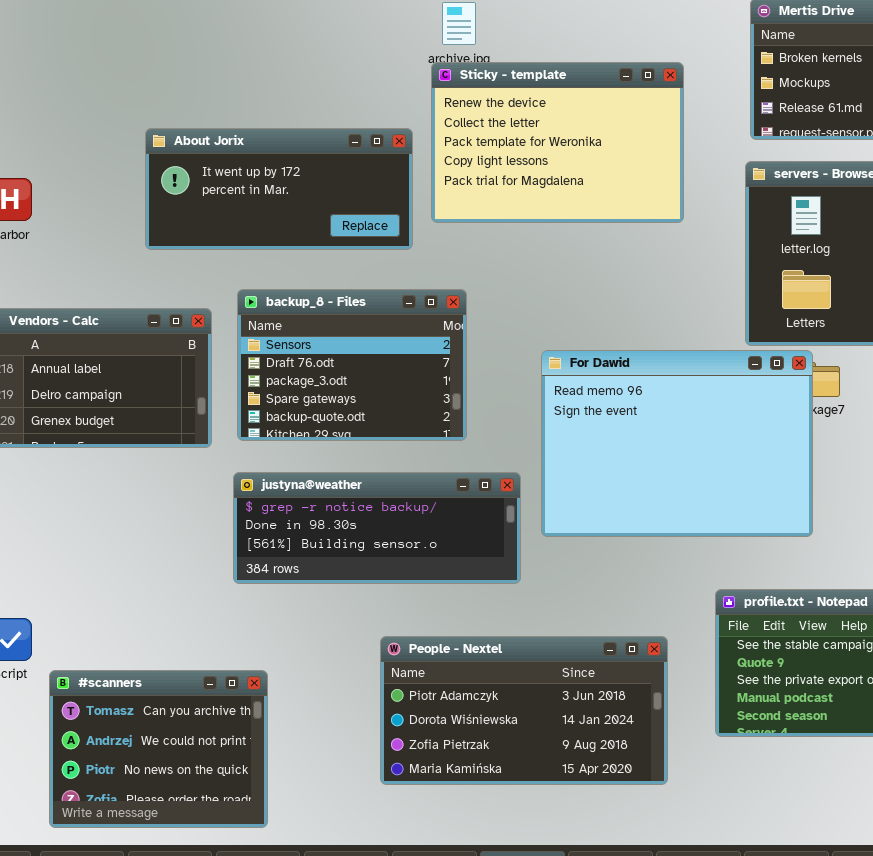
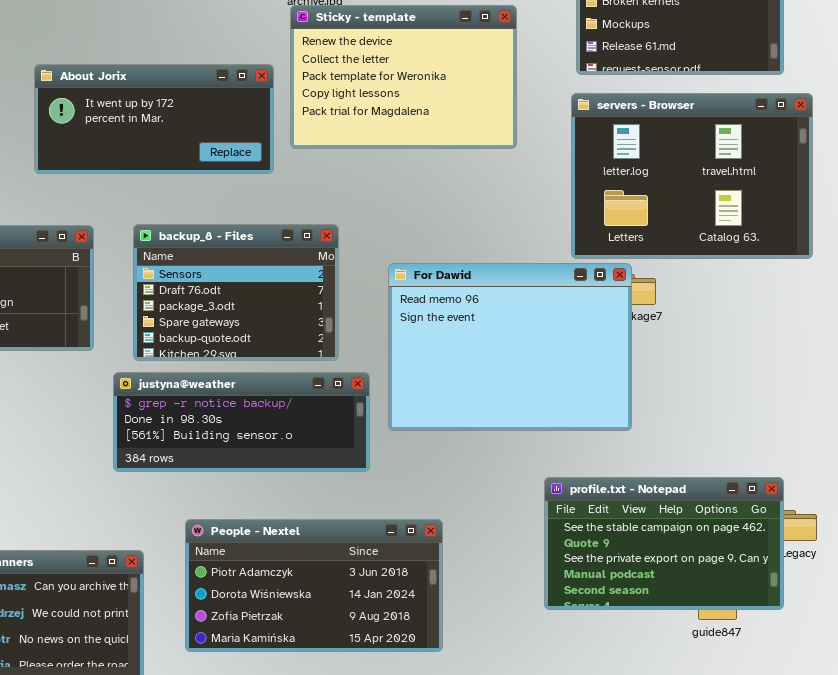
backup_8 - Files: [237,289,467,441] -> [133,224,339,361], moved
People - Nextel: [380,636,668,785] -> [185,519,443,652], moved

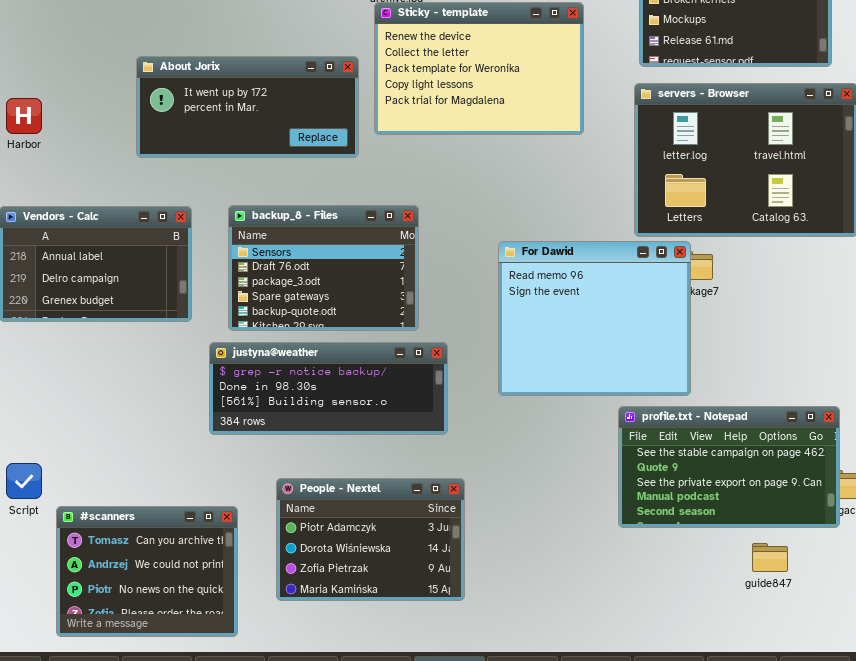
For Dawid: [388,263,632,431] -> [498,241,691,396], resized
profile.txt - Notepad: [544,477,784,610] -> [618,406,840,528], moved
People - Nextel: [185,519,443,652] -> [276,478,465,601], resized

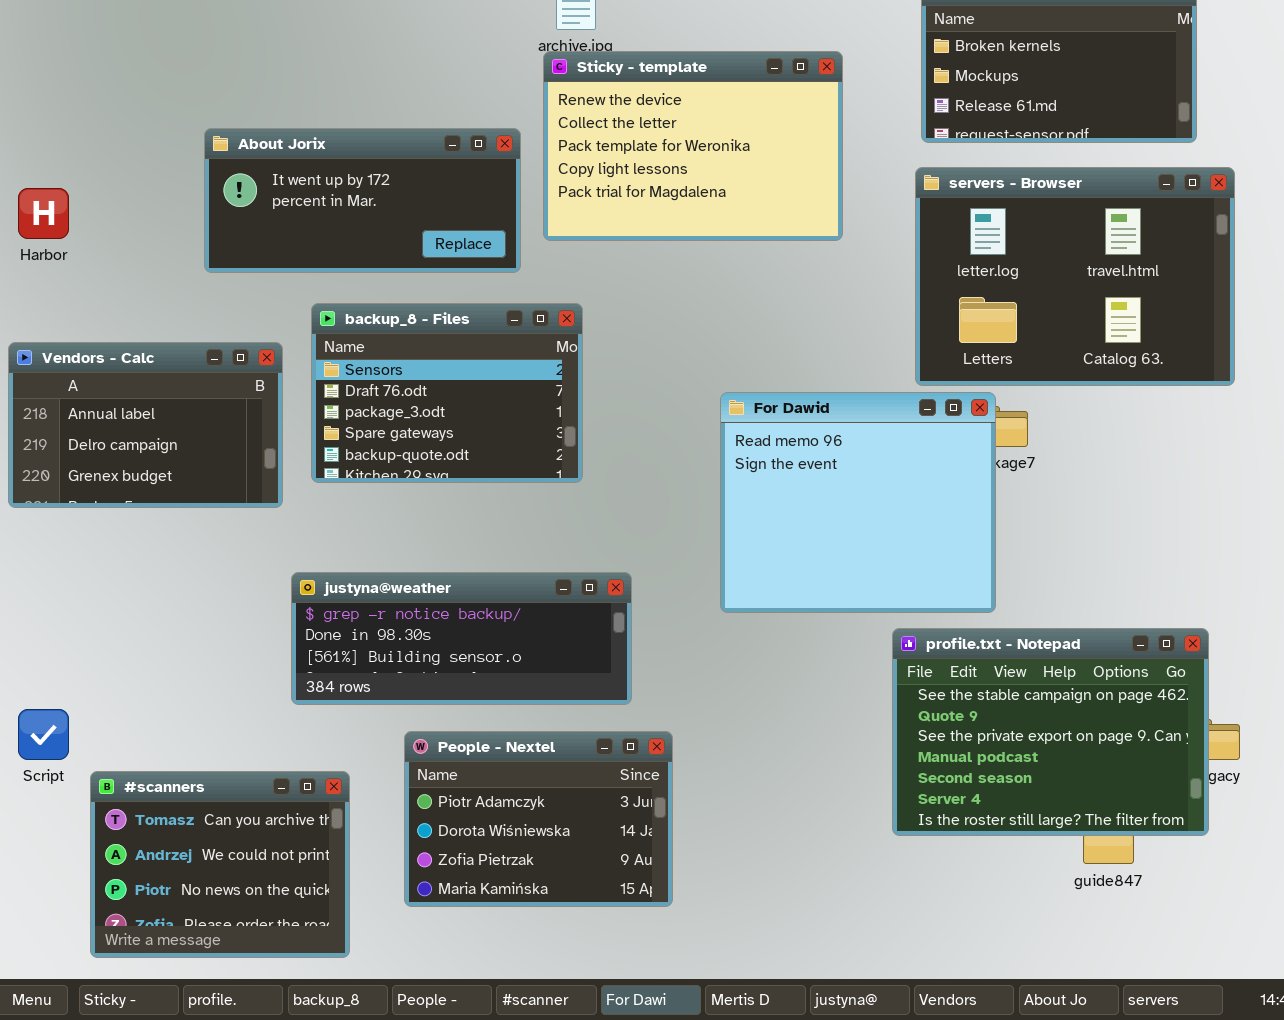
backup_8 - Files: [228,205,419,331] -> [311,303,583,483], moved
justyna@weather: [209,342,448,435] -> [291,572,632,705], moved
profile.txt - Notepad: [618,406,840,528] -> [892,628,1209,836], resized

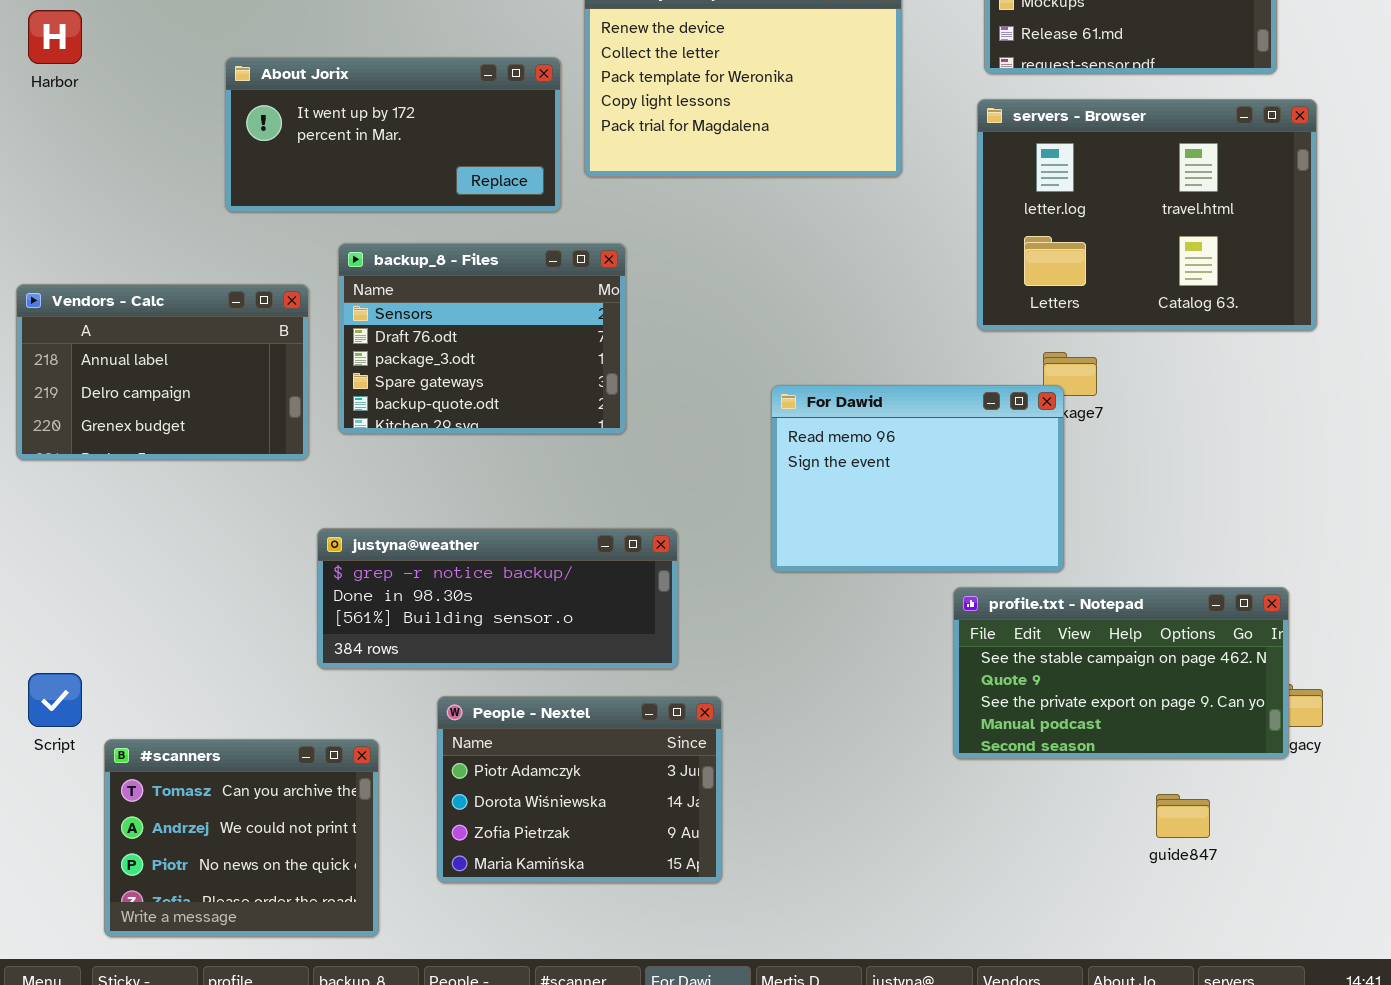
Harbor: [18,188,69,239] -> [28,10,82,64], moved
For Dawid: [720,392,996,613] -> [771,385,1064,572], resized
profile.txt - Notepad: [892,628,1209,836] -> [953,587,1289,759], resized

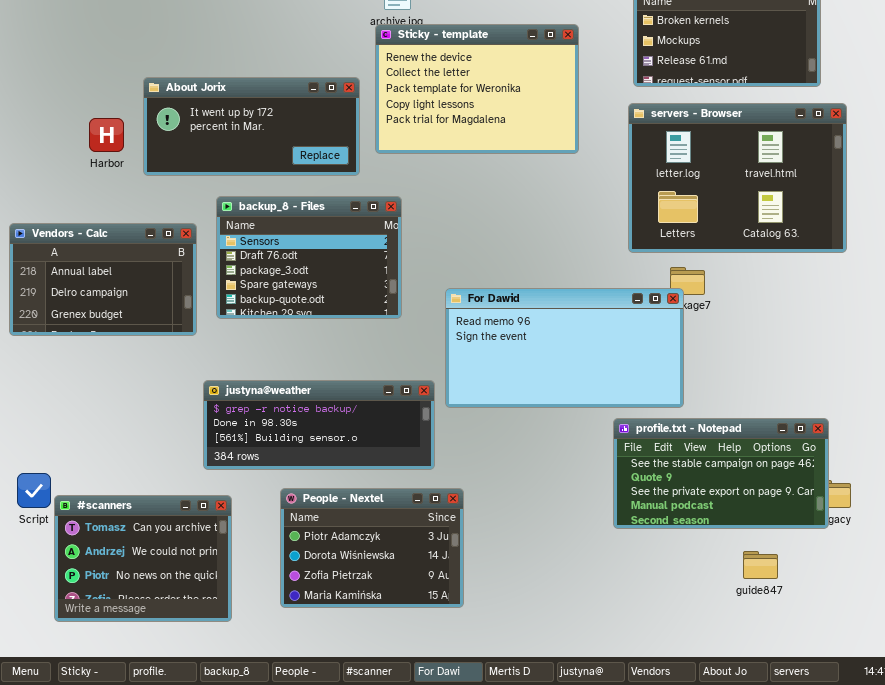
Harbor: [28,10,82,64] -> [89,118,124,152], moved
For Dawid: [771,385,1064,572] -> [445,288,684,408], resized
#scanners: [104,739,379,937] -> [54,495,232,622], moved

